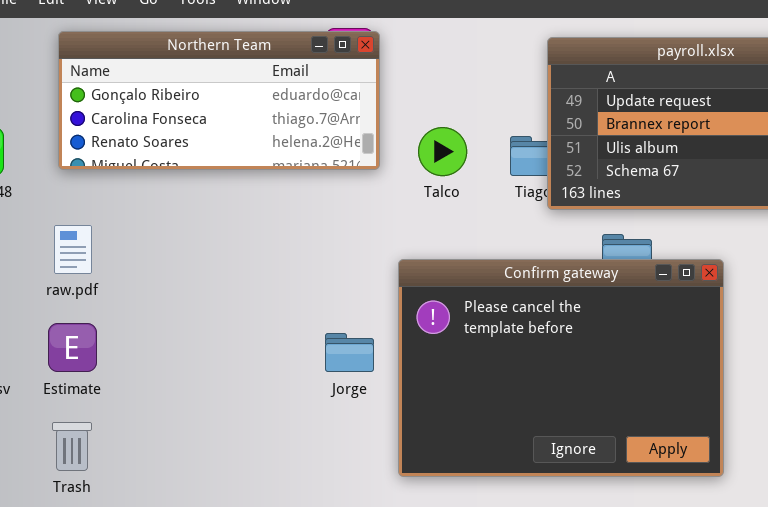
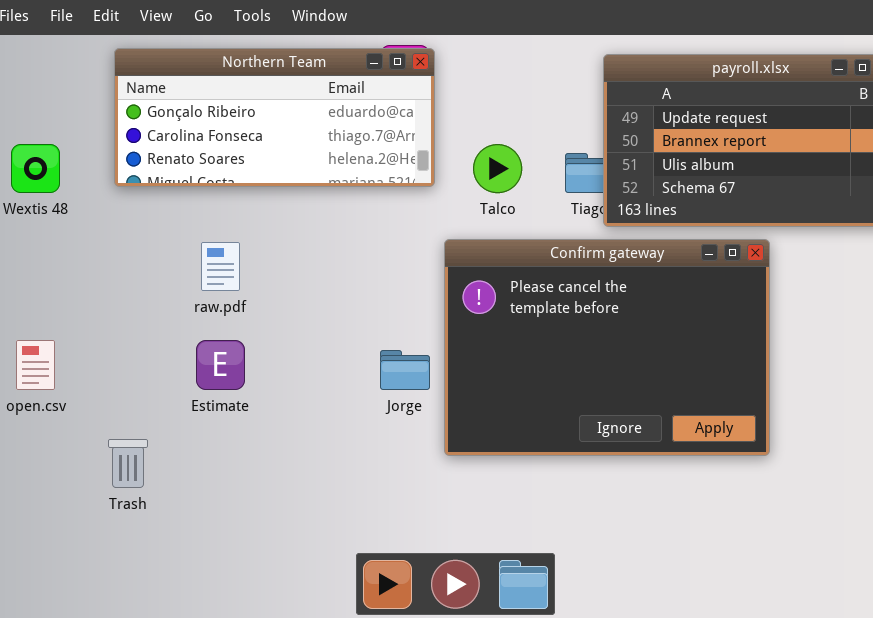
raw.pdf: [54,225,92,274] -> [201,242,240,291], moved
Confirm gateway: [398,259,724,477] -> [444,239,770,456], moved
Estimate: [48,323,97,372] -> [196,340,245,390], moved

